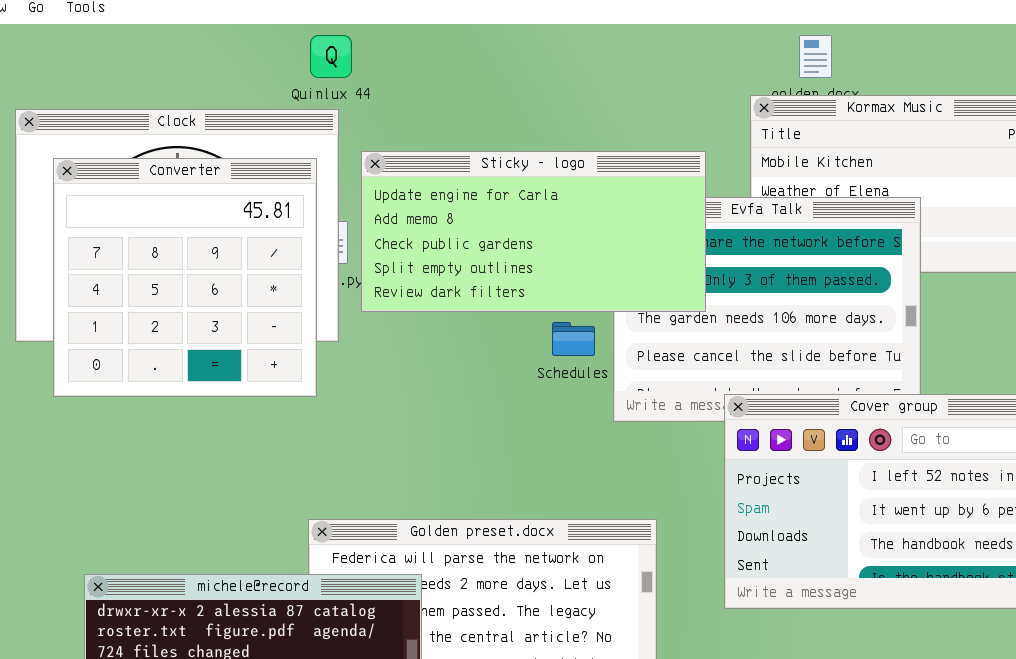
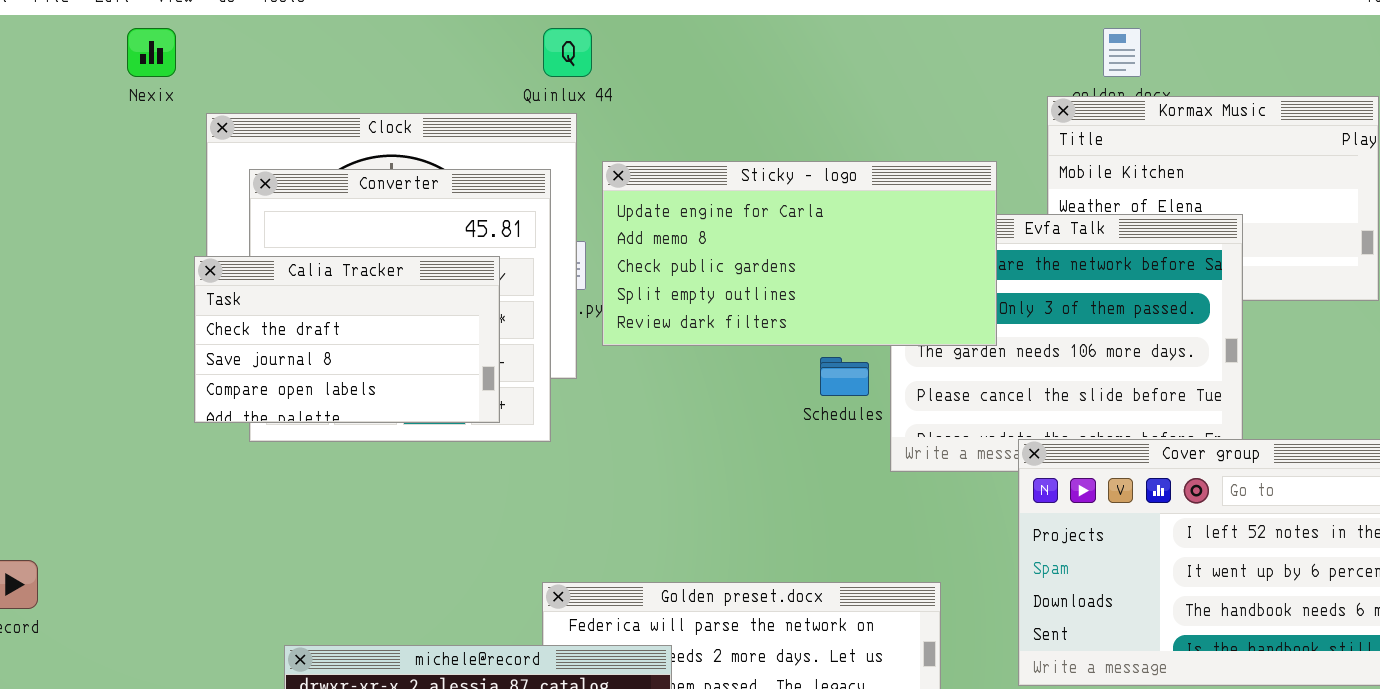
Calia Tracker: none -> [194,256,500,423], opened

